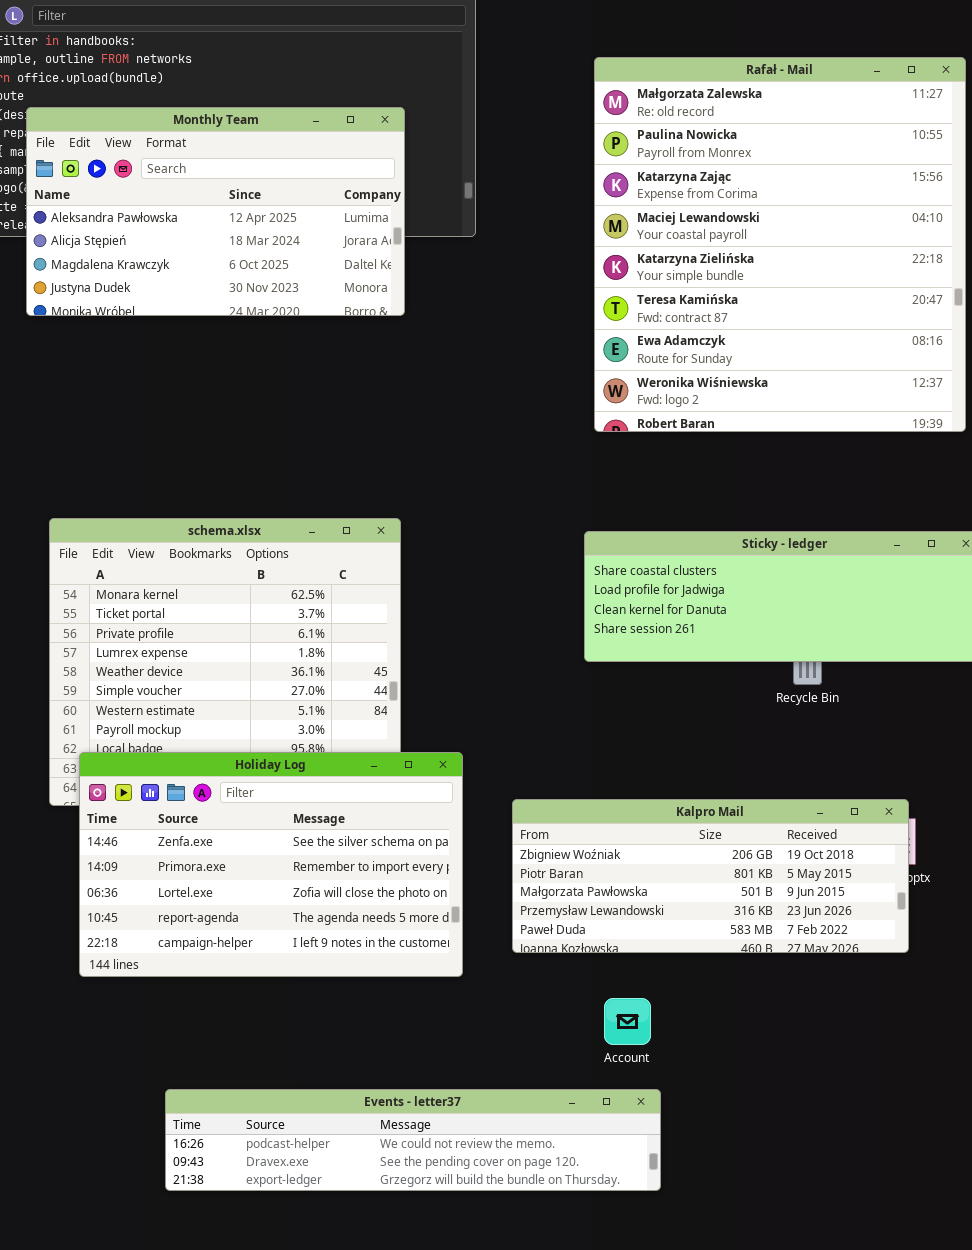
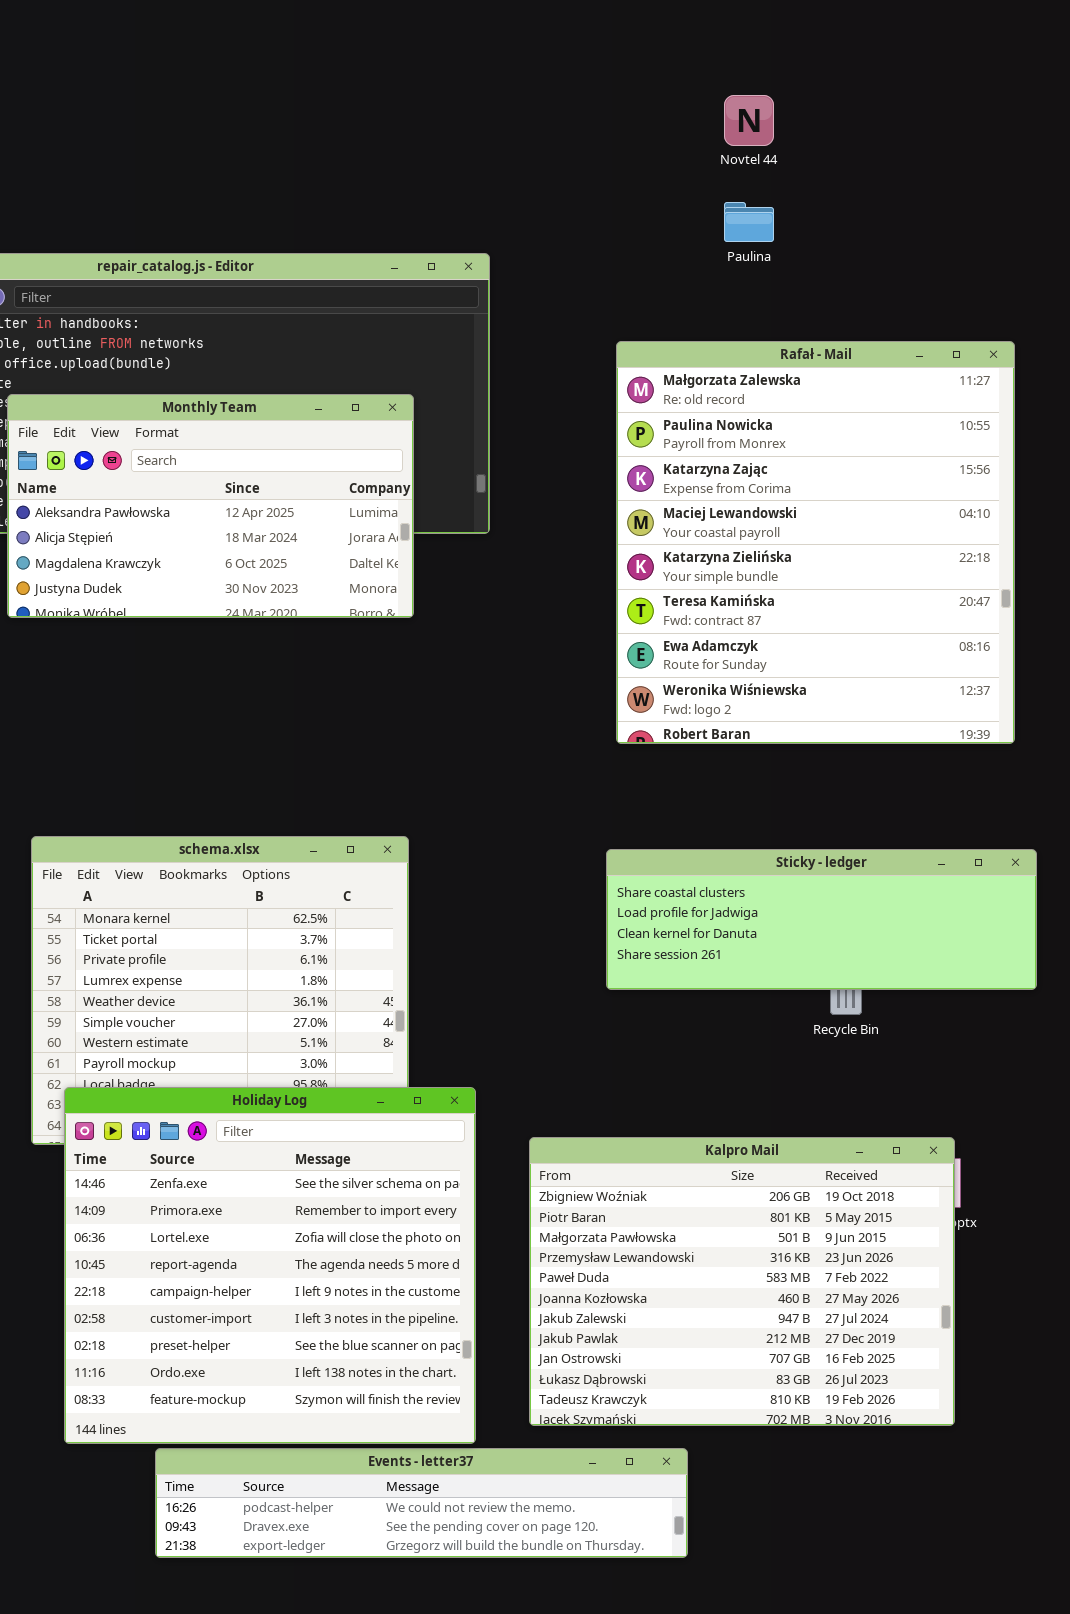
Holiday Log: [79,752,463,977] -> [64,1087,476,1444], resized
Kalpro Mail: [512,799,909,953] -> [529,1137,955,1426], resized

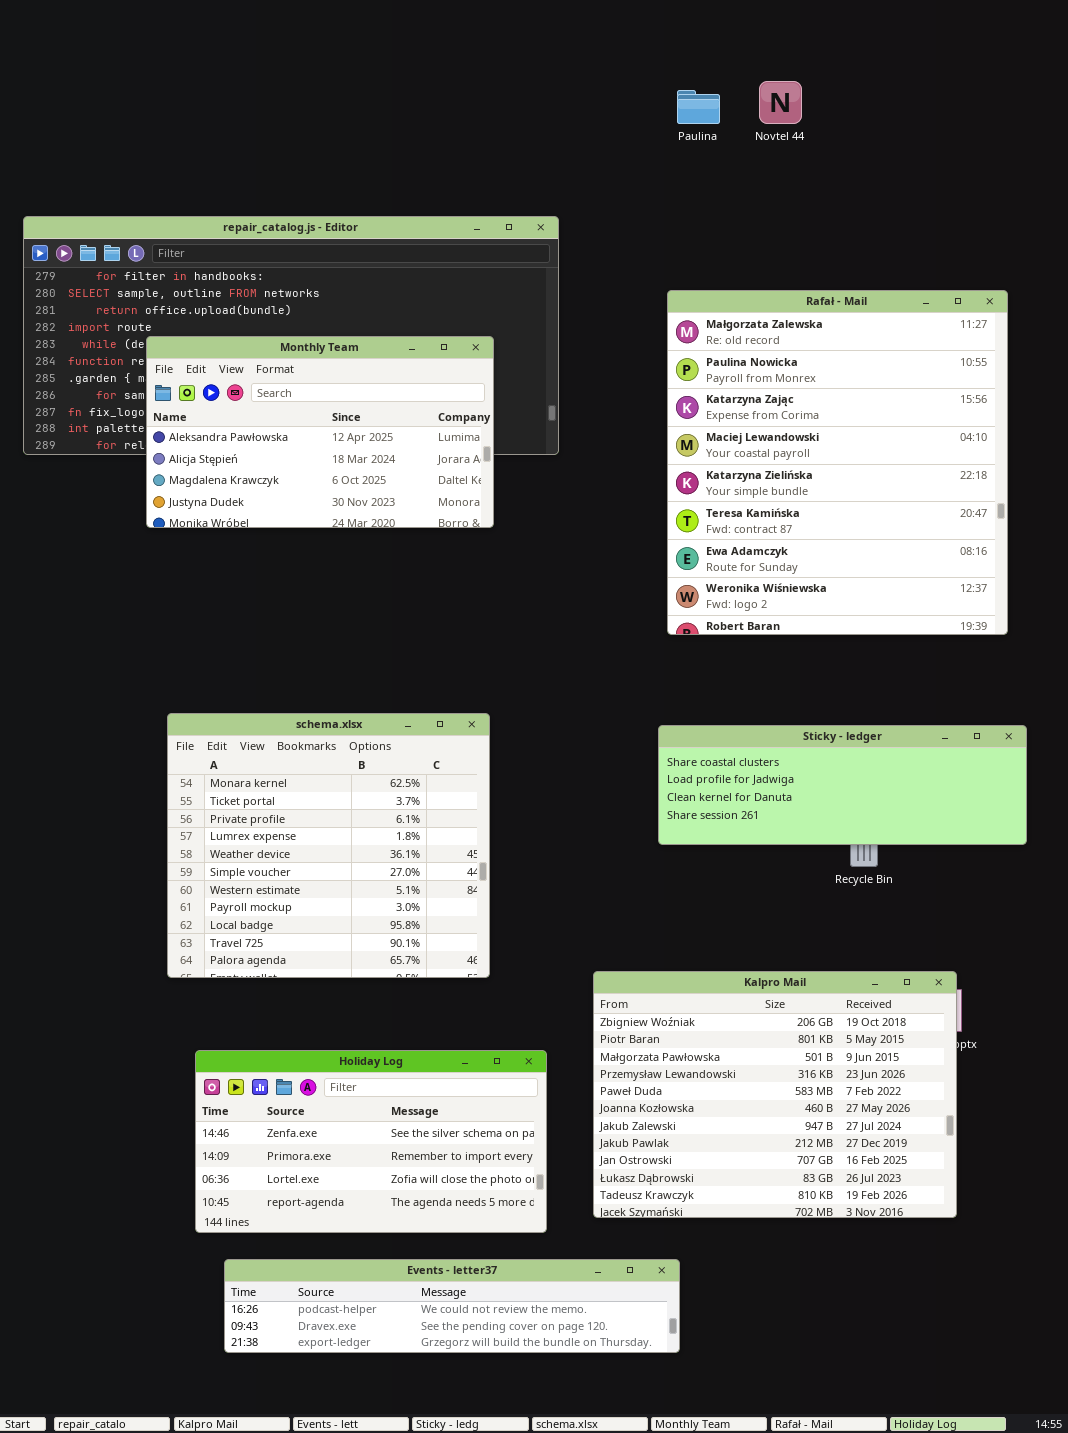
Paulina: [724,202,774,242] -> [677,90,720,124], moved
Holiday Log: [64,1087,476,1444] -> [195,1050,547,1233], resized
Events - letter37: [155,1448,688,1558] -> [224,1259,680,1353], moved

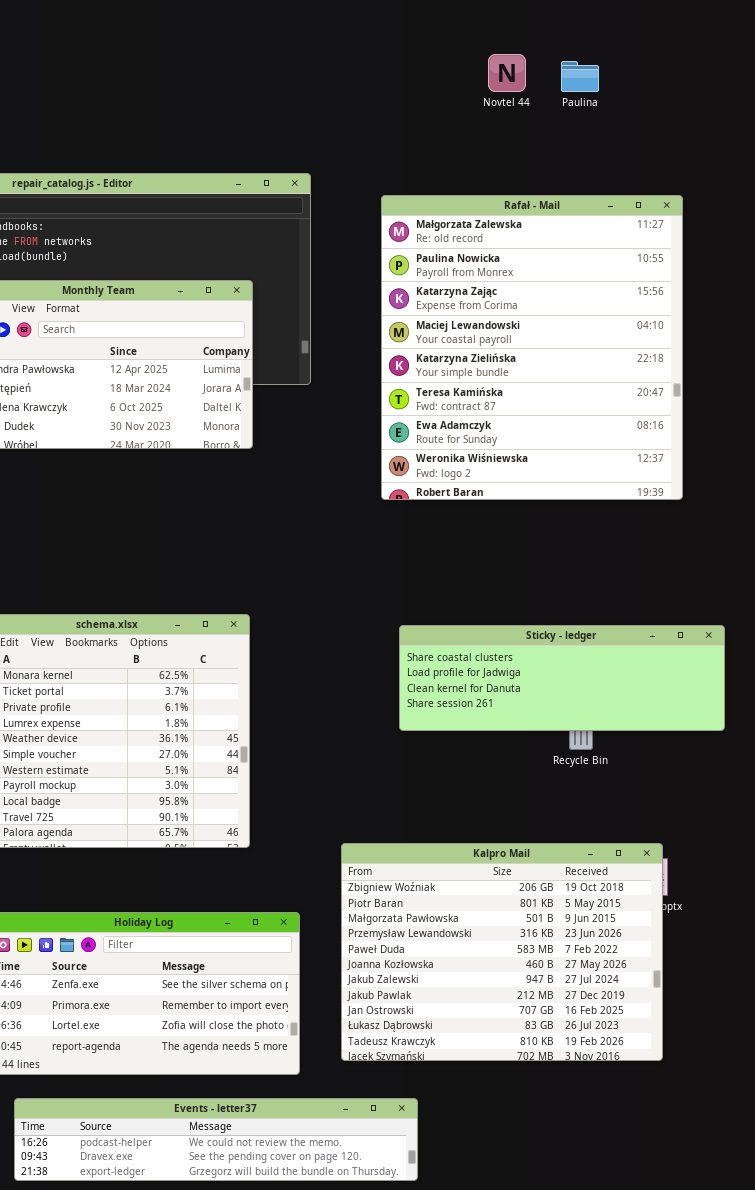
Paulina: [677,90,720,124] -> [561,61,599,92], moved
Rafał - Mail: [667,290,1008,635] -> [381,195,683,500], moved

